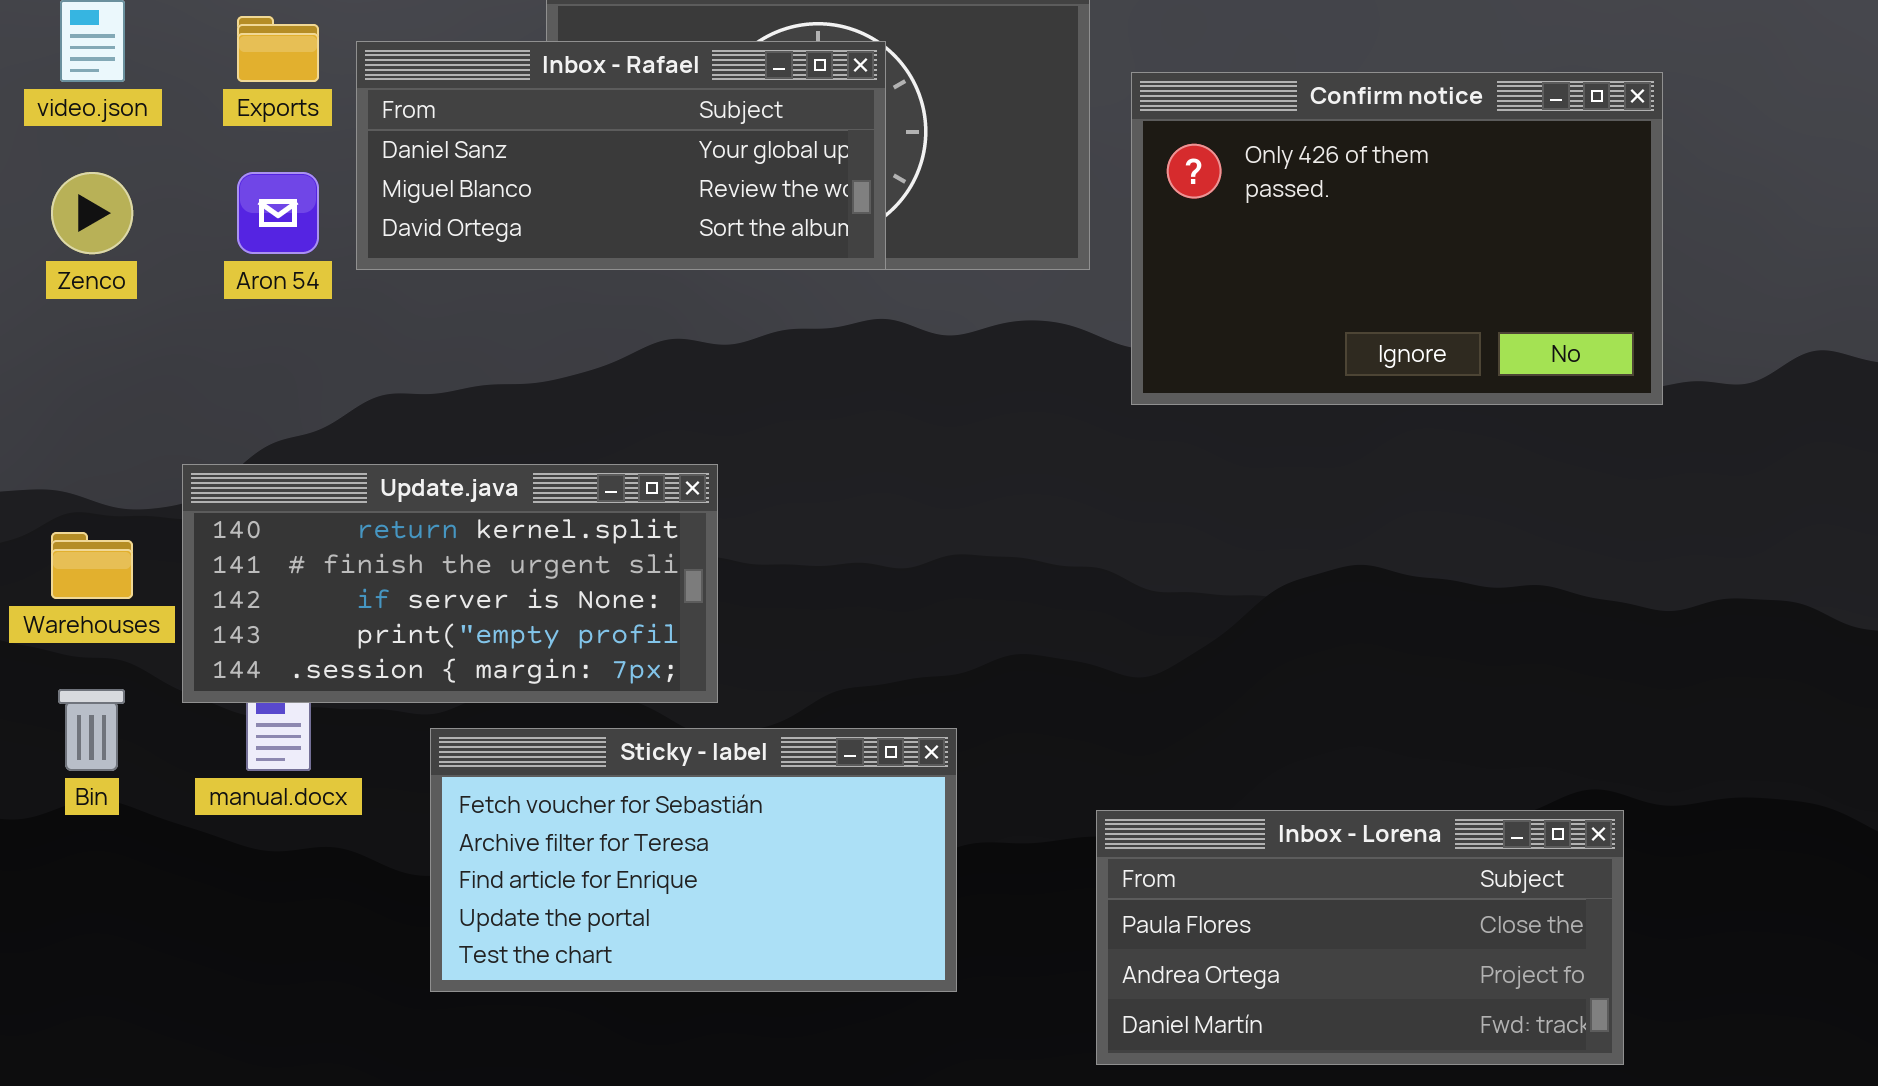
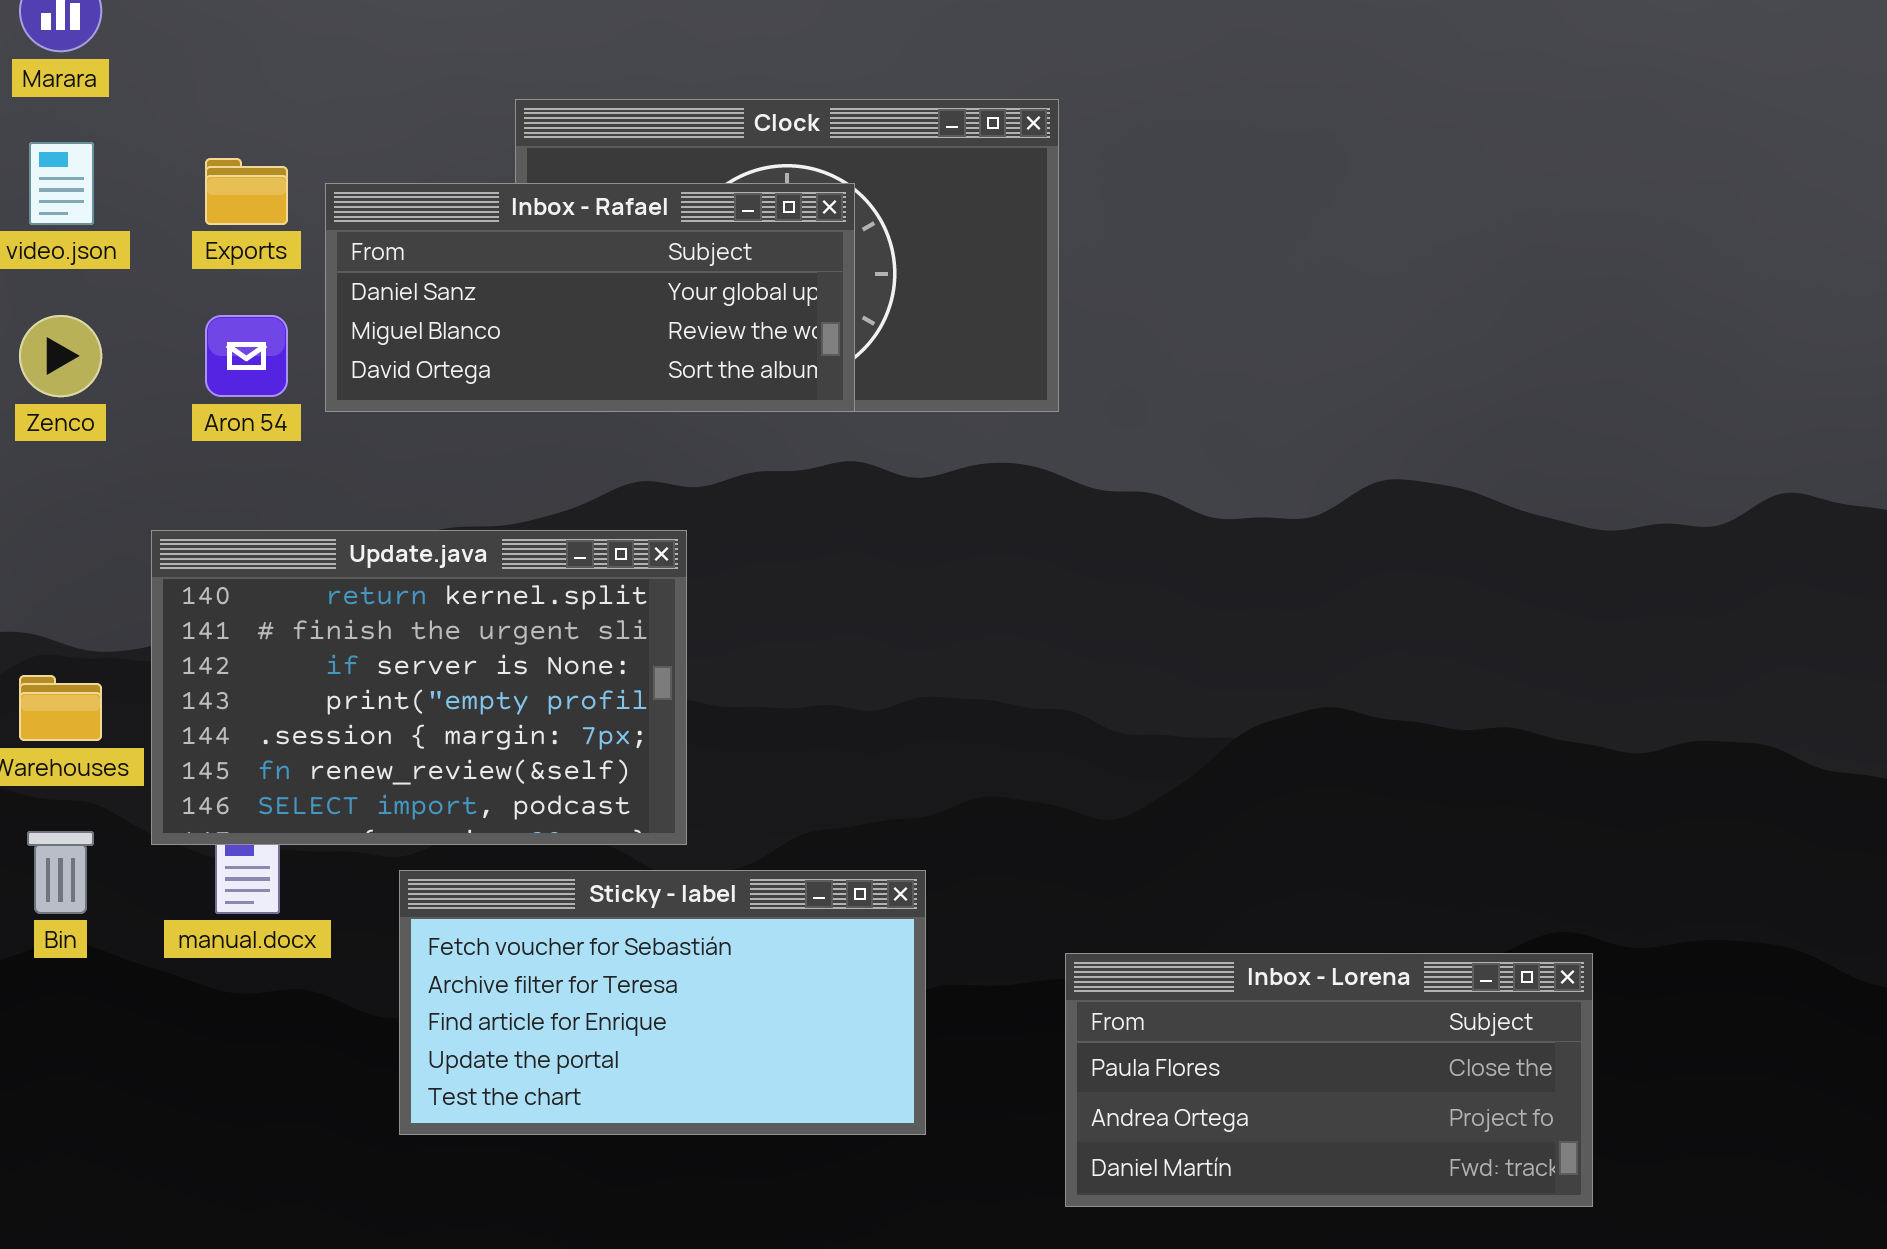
Confirm notice: [1131,72,1663,405] -> none, closed
Update.java: [182,464,718,703] -> [151,530,687,845], resized

